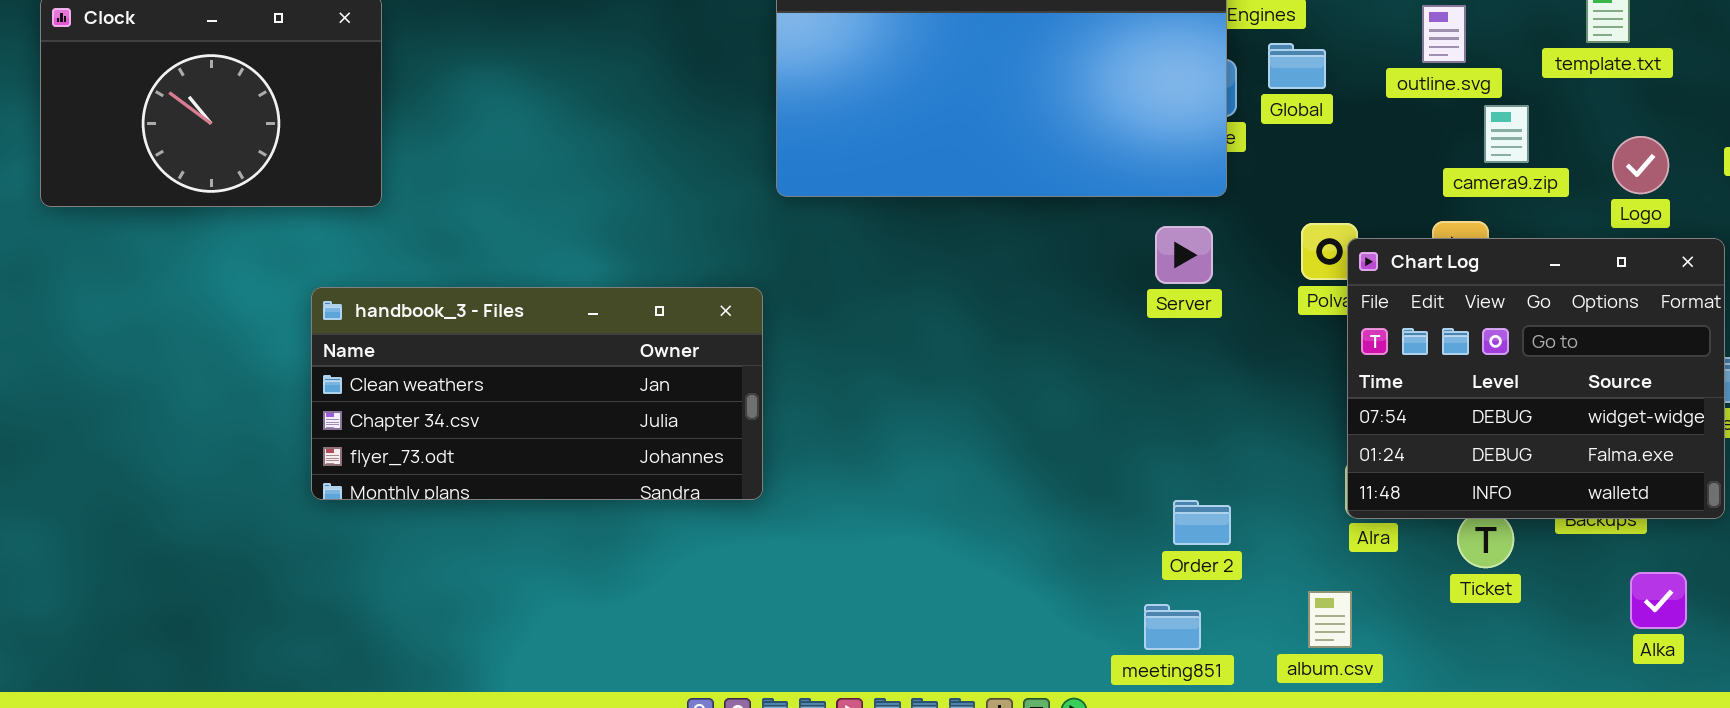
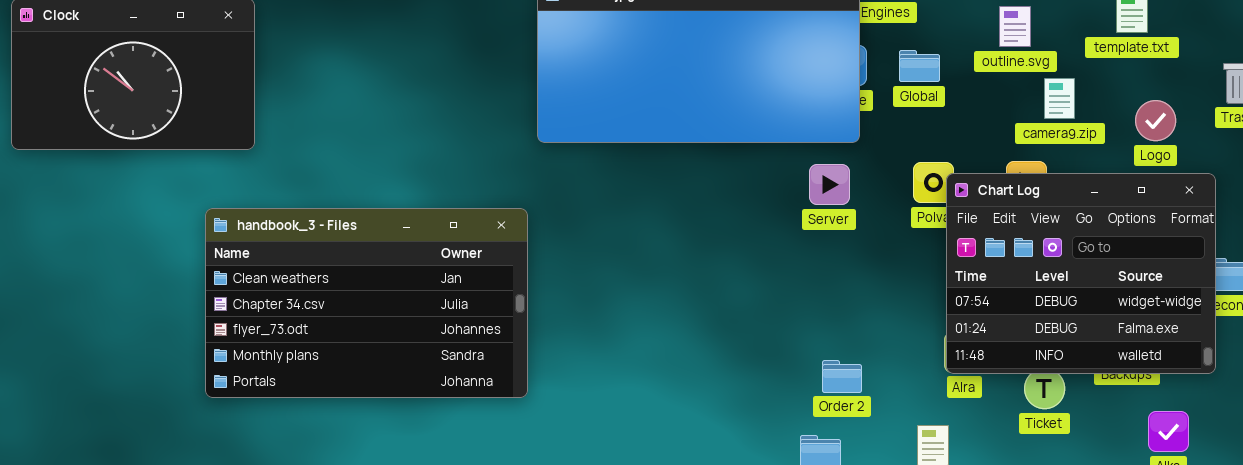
Global: [1268,43,1326,89] -> [899,50,940,82], moved
handbook_3 - Files: [311,287,763,500] -> [205,208,528,398], resized

